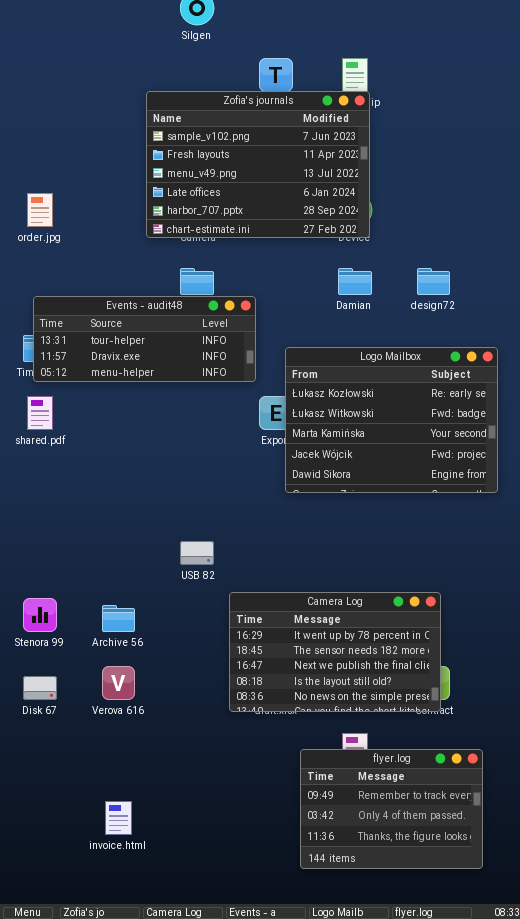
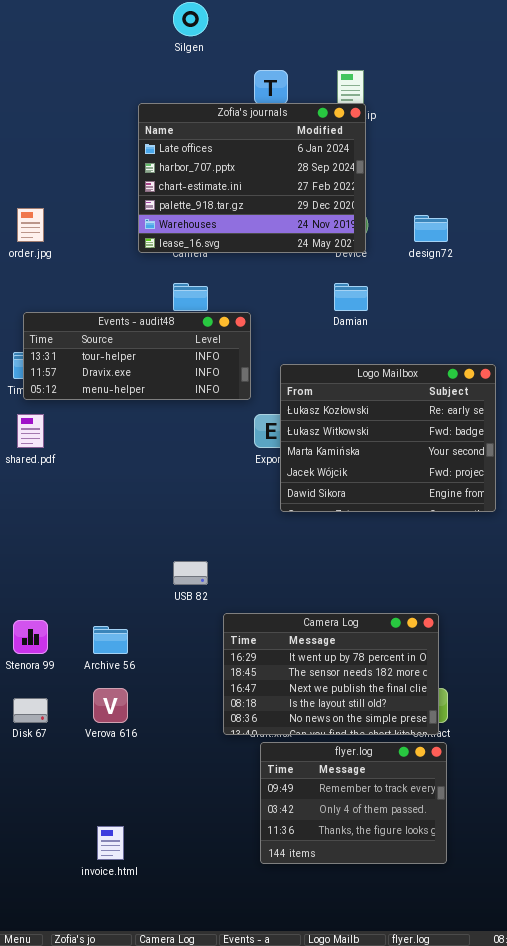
Zofia's journals: [146,91,370,238] -> [138,103,366,253], scrolled down 3 rows
design72: [417,268,450,295] -> [414,215,448,242], moved
flyer.log: [300,749,483,869] -> [260,742,447,864], moved

